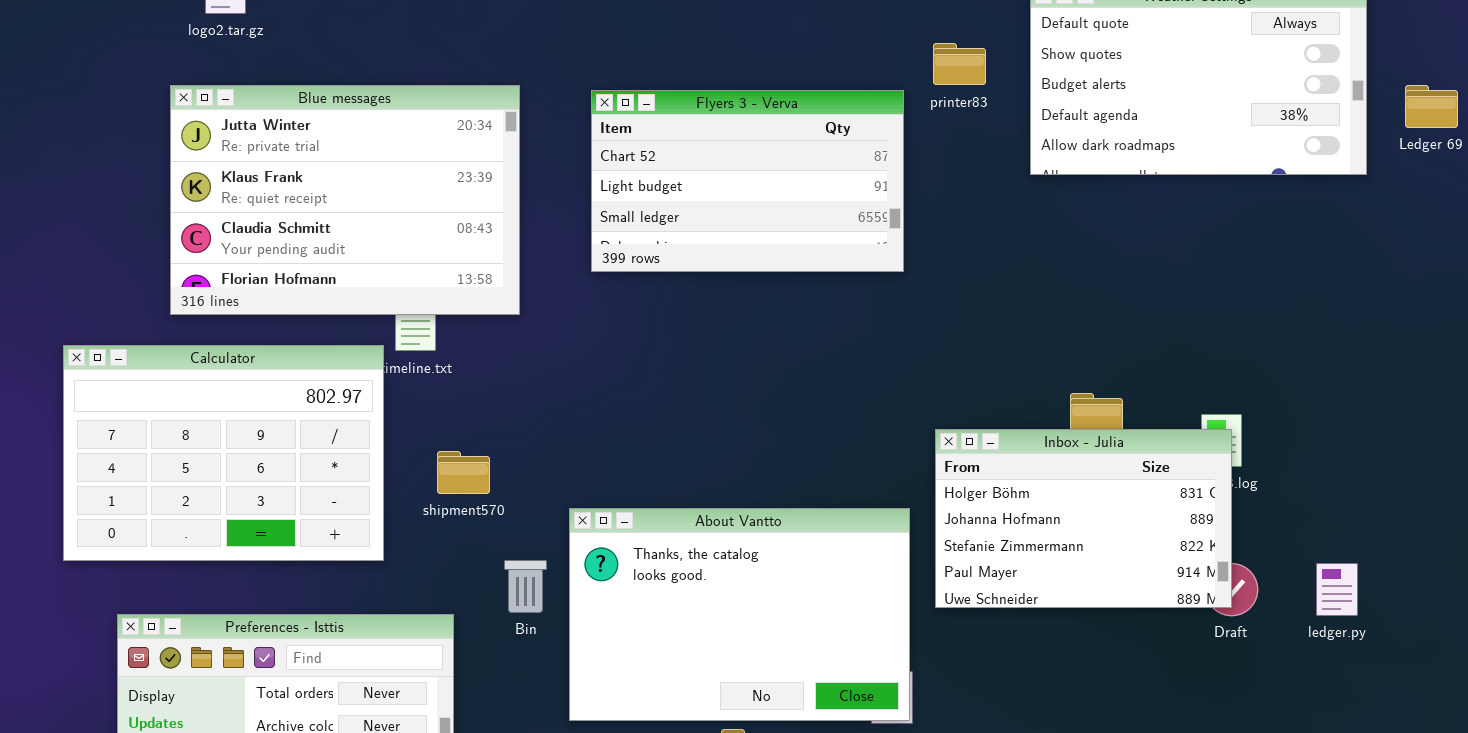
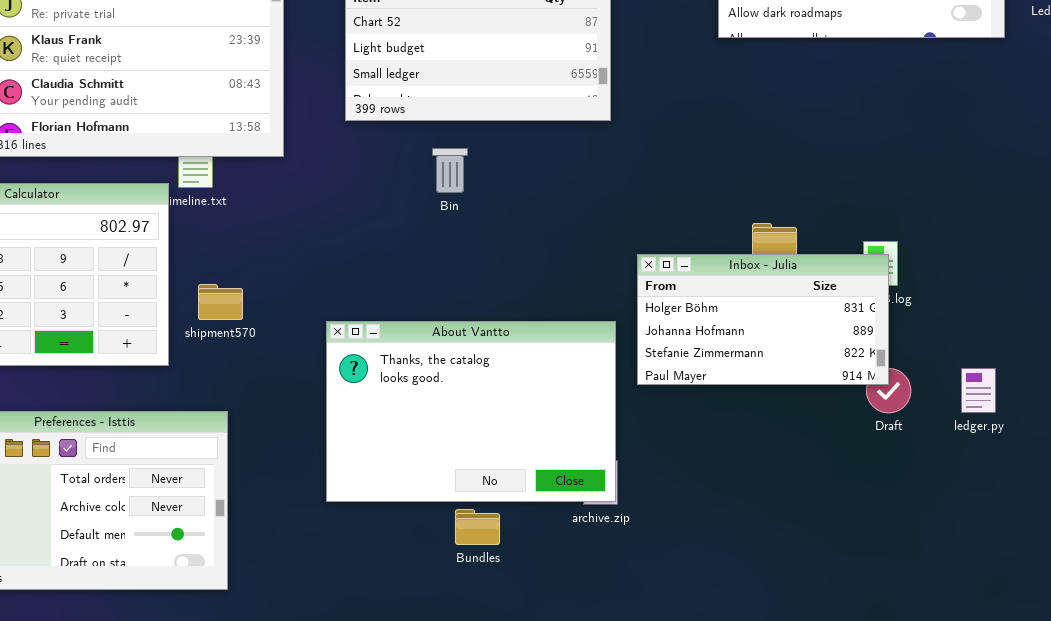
Inbox - Julia: [935,429,1232,608] -> [637,254,889,385], resized
shipment570: [437,451,490,494] -> [198,284,243,320], moved
Bin: [504,560,547,613] -> [432,148,468,193], moved

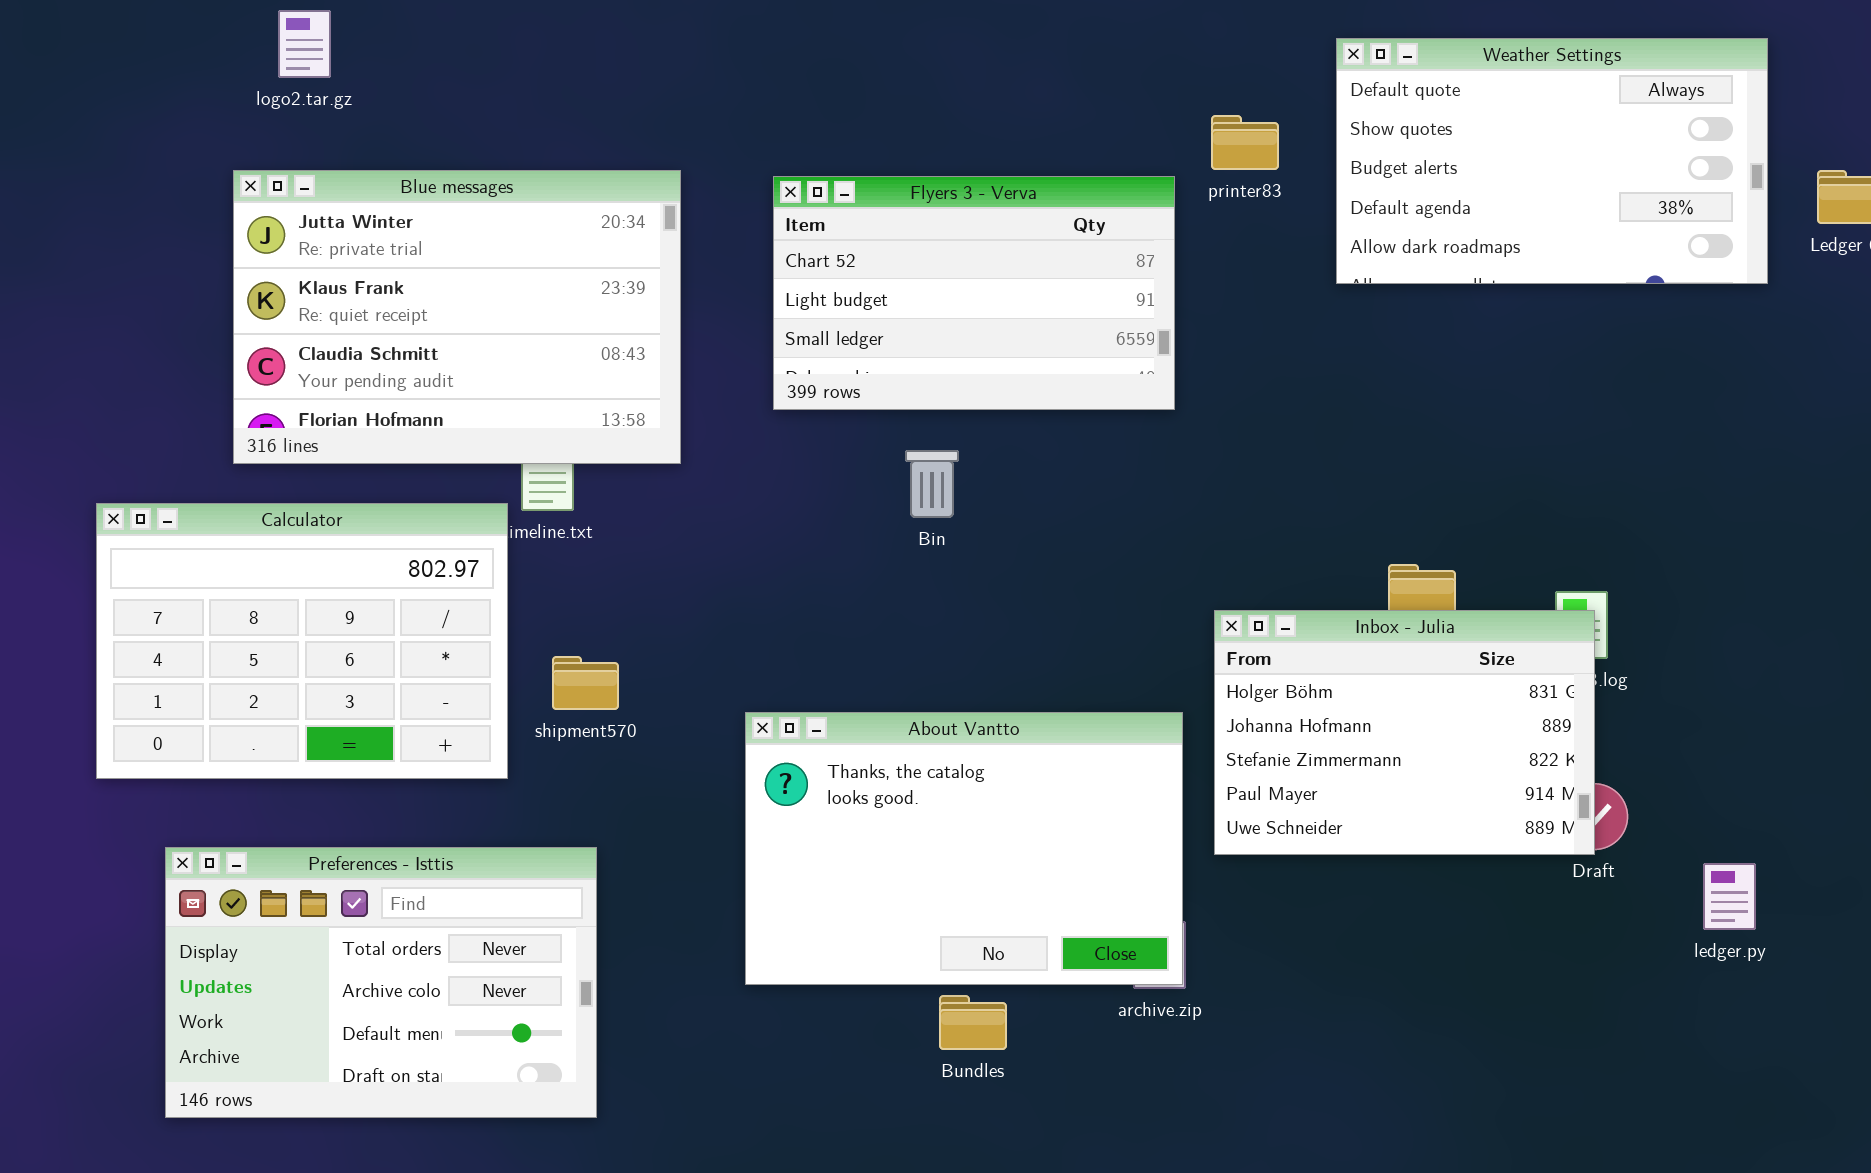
Inbox - Julia: [637,254,889,385] -> [1214,610,1595,855], resized
ledger.py: [961,368,996,413] -> [1703,863,1756,930], moved

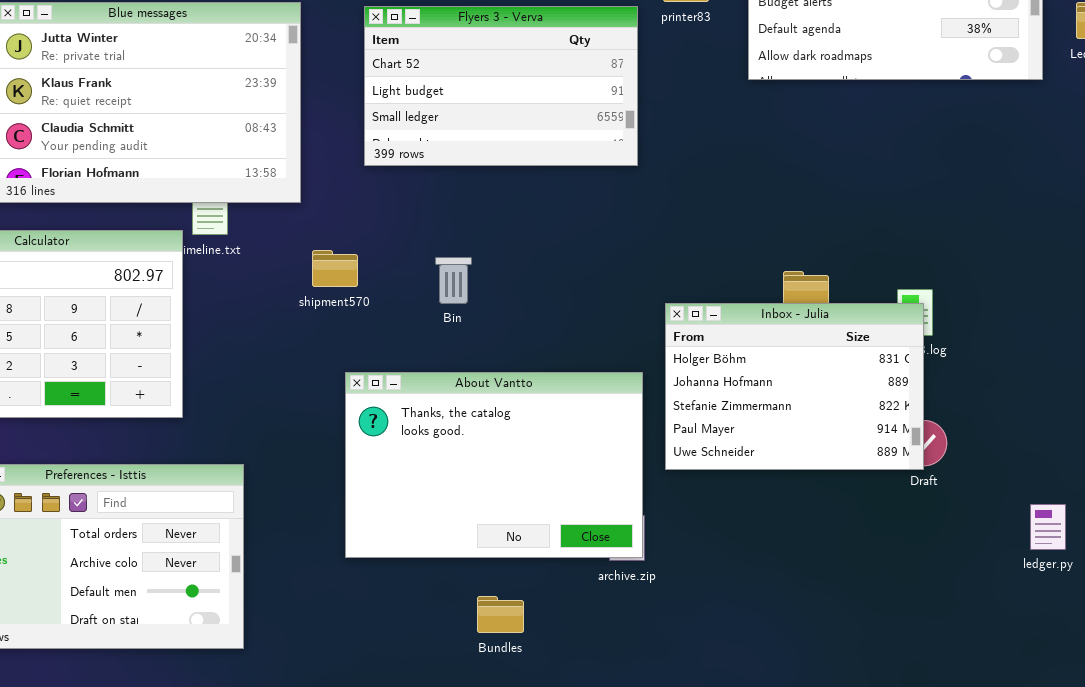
Bin: [905,450,959,518] -> [435,257,472,304], moved
shipment570: [552,656,619,710] -> [312,250,358,287], moved
ledger.py: [1703,863,1756,930] -> [1030,504,1066,550], moved
Bundles: [939,995,1007,1050] -> [477,596,524,633], moved

